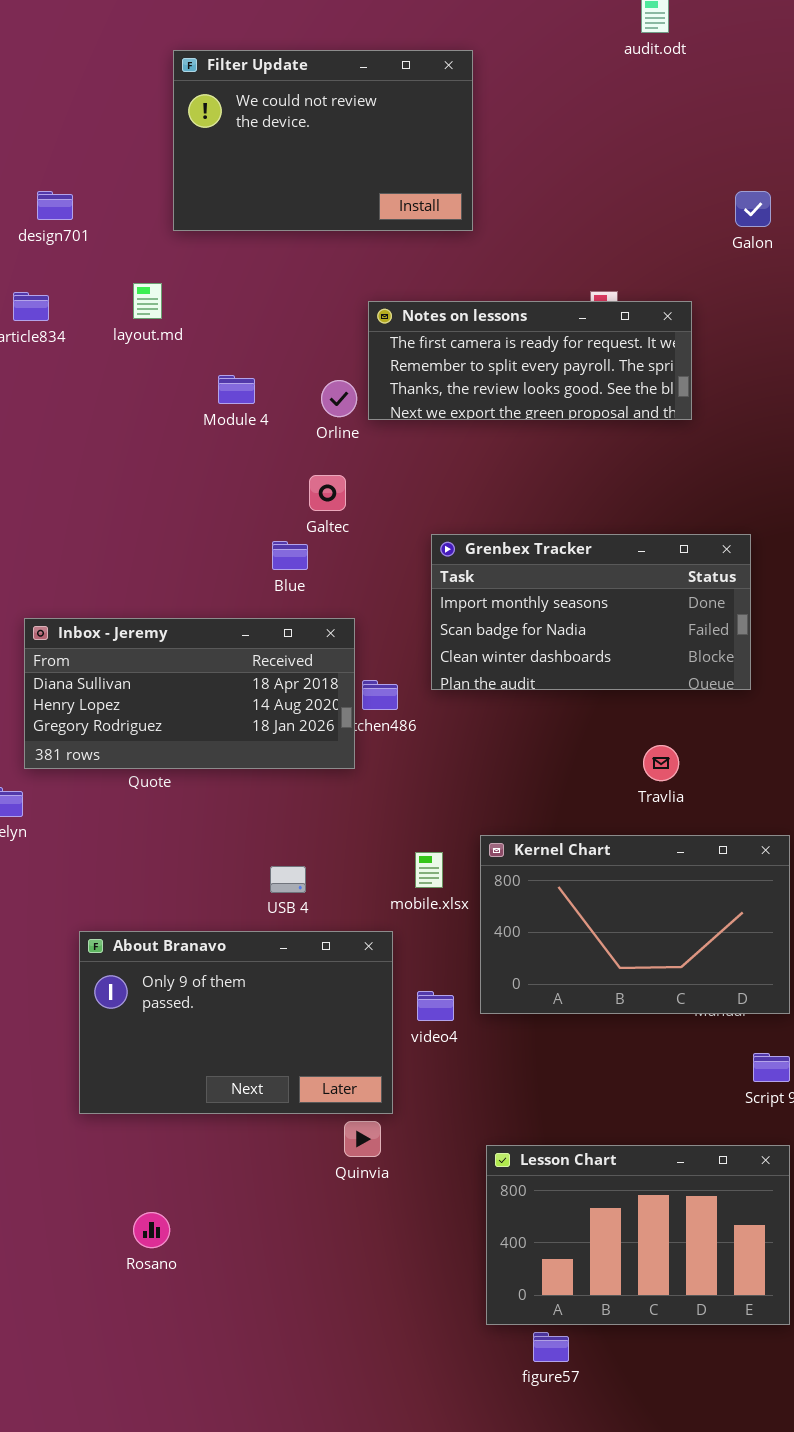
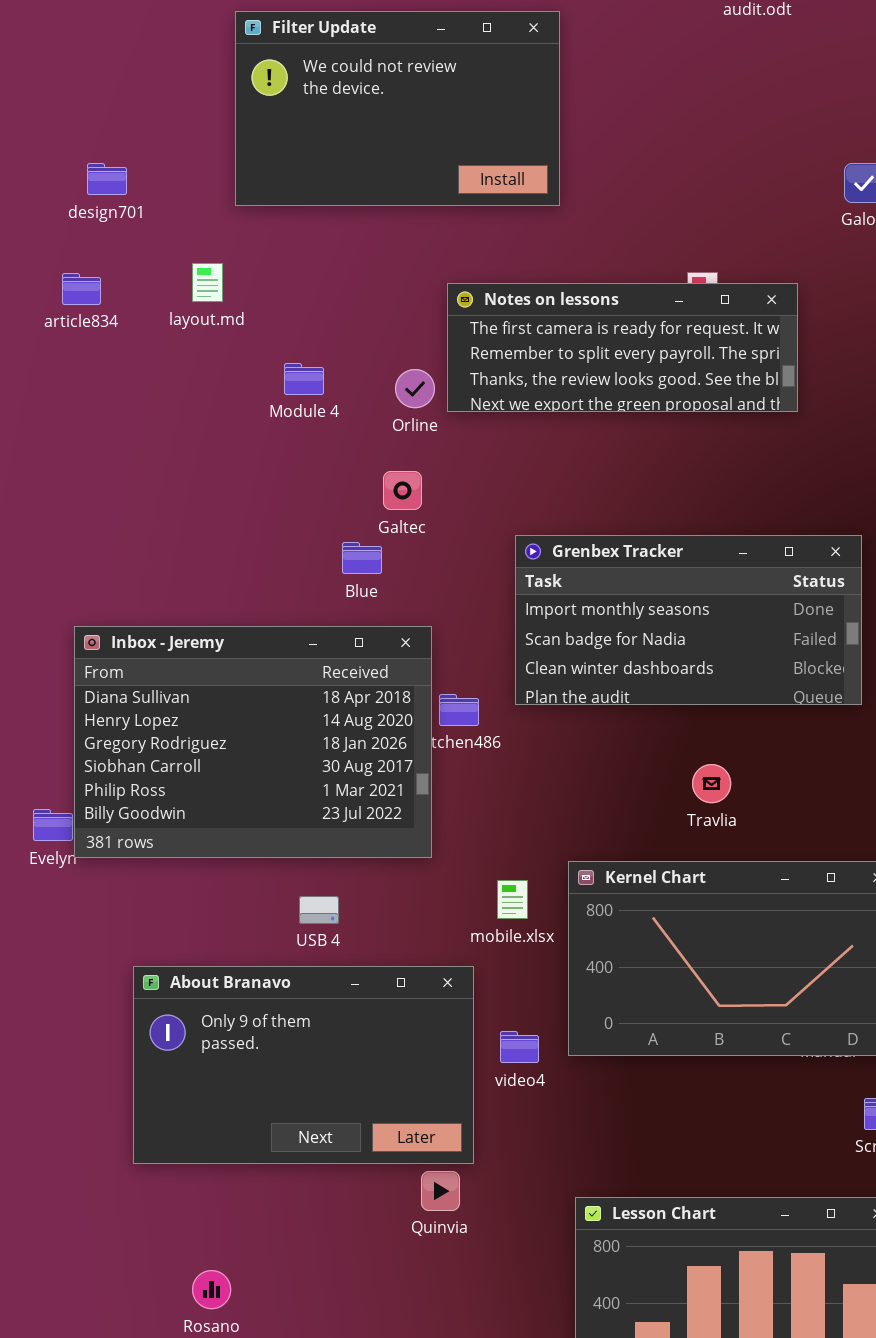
Inbox - Jeremy: [24,618,355,769] -> [74,626,432,858], resized
Travlia: [643,745,679,781] -> [692,764,731,803], moved
USB 4: [270,866,306,893] -> [299,896,339,924], moved

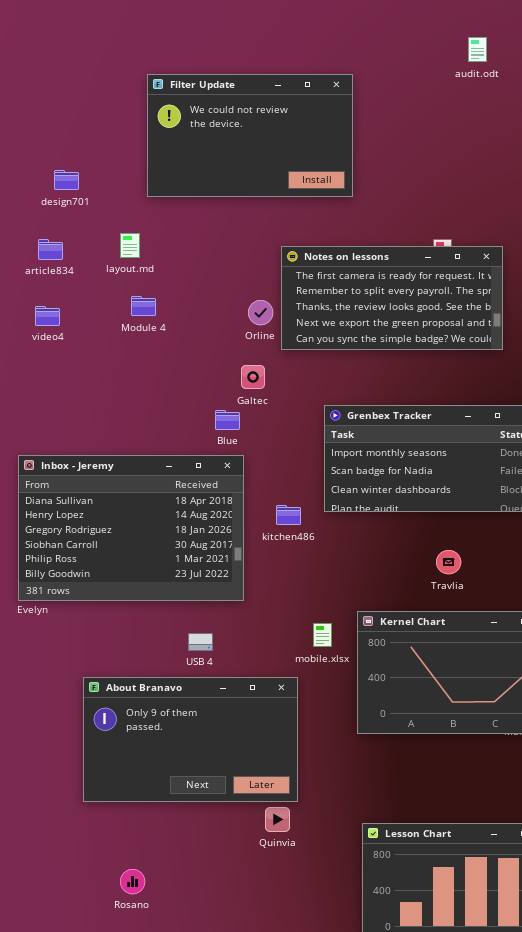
Notes on lessons: [447,283,798,412] -> [281,246,503,350], resized
Module 4: [284,363,324,395] -> [131,296,156,316], moved
Inbox - Jeremy: [74,626,432,858] -> [18,455,244,601], moved
video4: [500,1031,539,1063] -> [35,306,60,326], moved

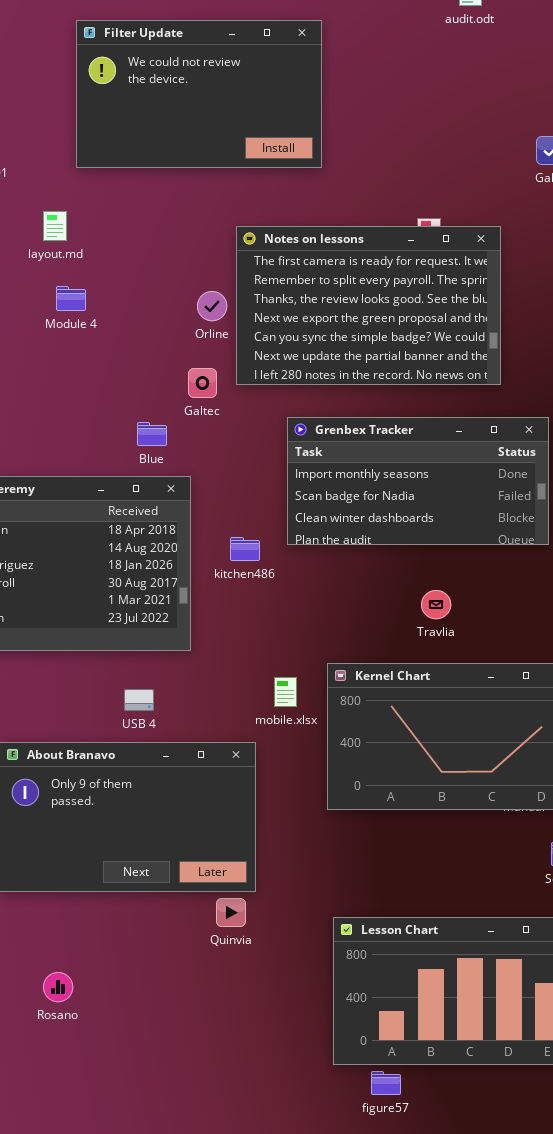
Notes on lessons: [281,246,503,350] -> [236,226,501,385], resized
Blue: [215,410,240,430] -> [137,422,167,446], moved

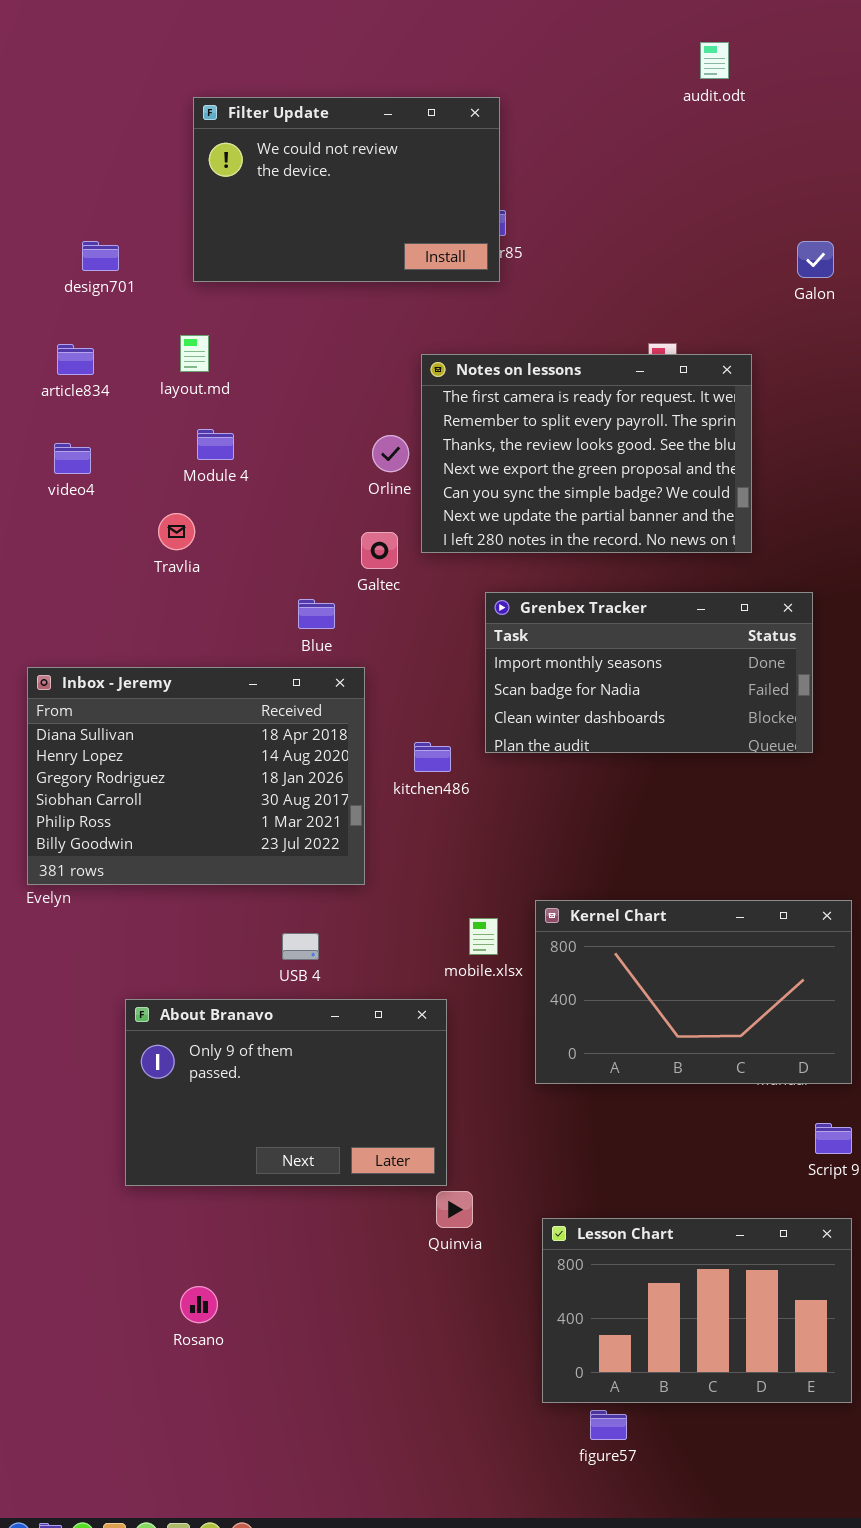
Filter Update: [76,20,322,168] -> [193,97,500,282], moved
Travlia: [421,590,451,619] -> [158,513,195,550], moved
Quinvia: [216,898,246,927] -> [436,1191,473,1228], moved

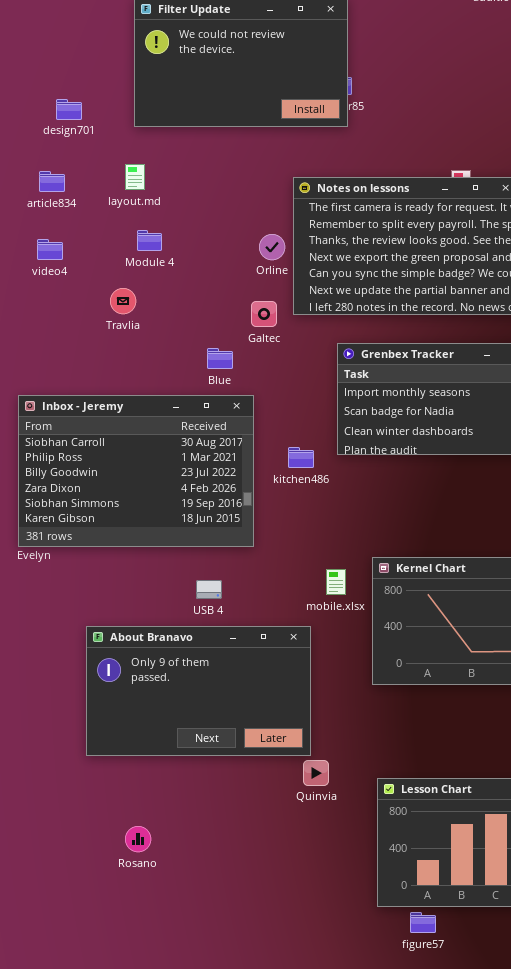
Inbox - Jeremy: [27,667,365,885] -> [18,395,254,547], scrolled down 3 rows

